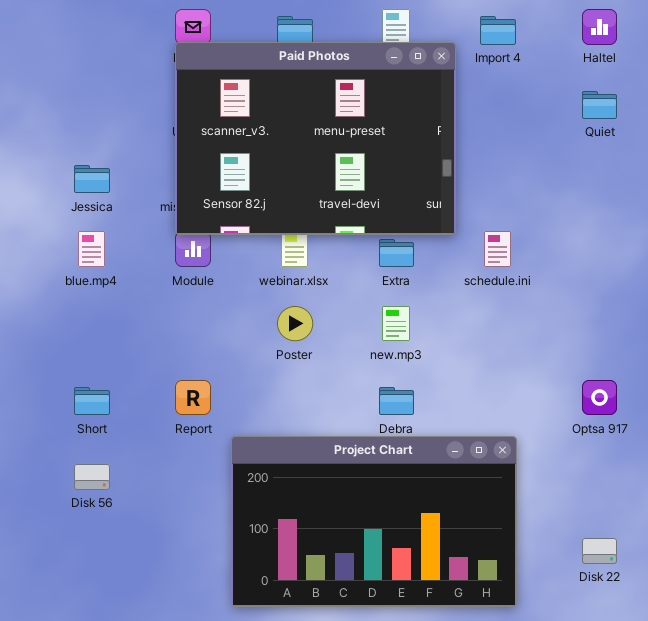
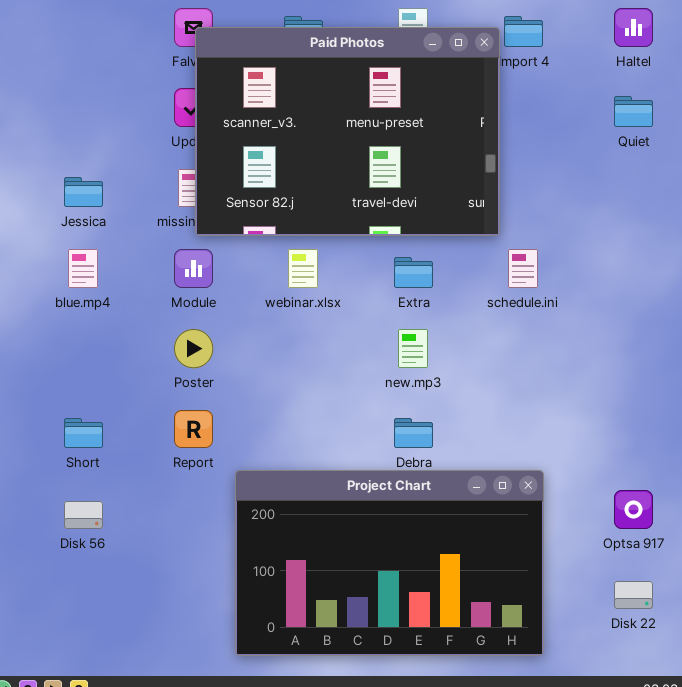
Paid Photos: [175,42,456,235] -> [195,27,500,236], moved
Poster: [277,306,313,341] -> [174,329,213,368], moved
Optsa 917: [582,380,617,415] -> [614,490,653,529], moved

